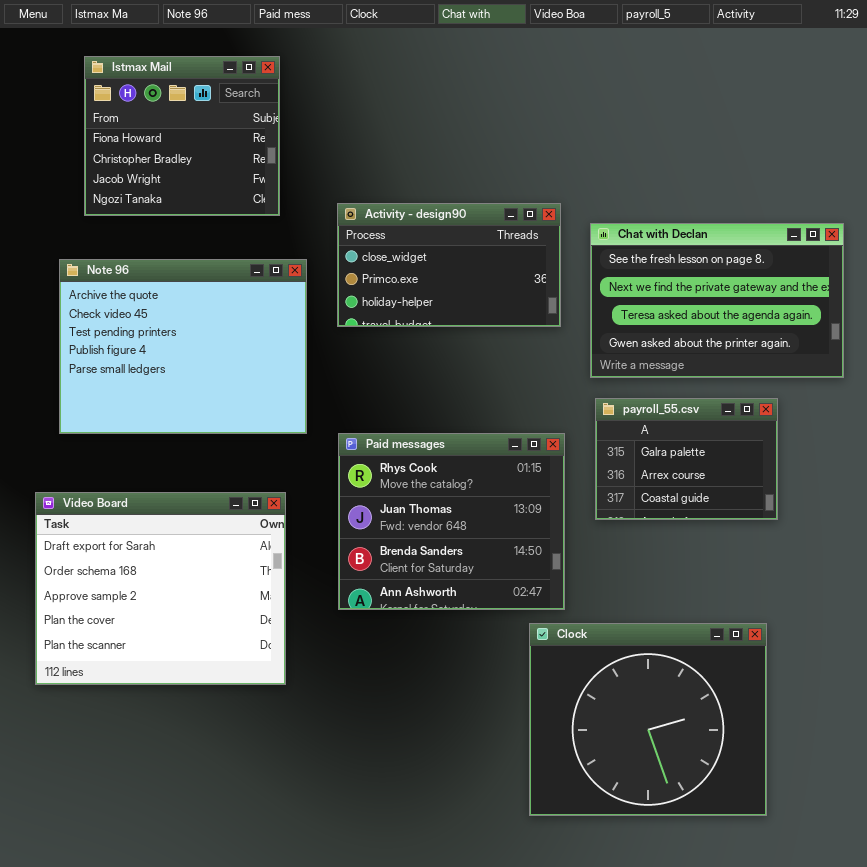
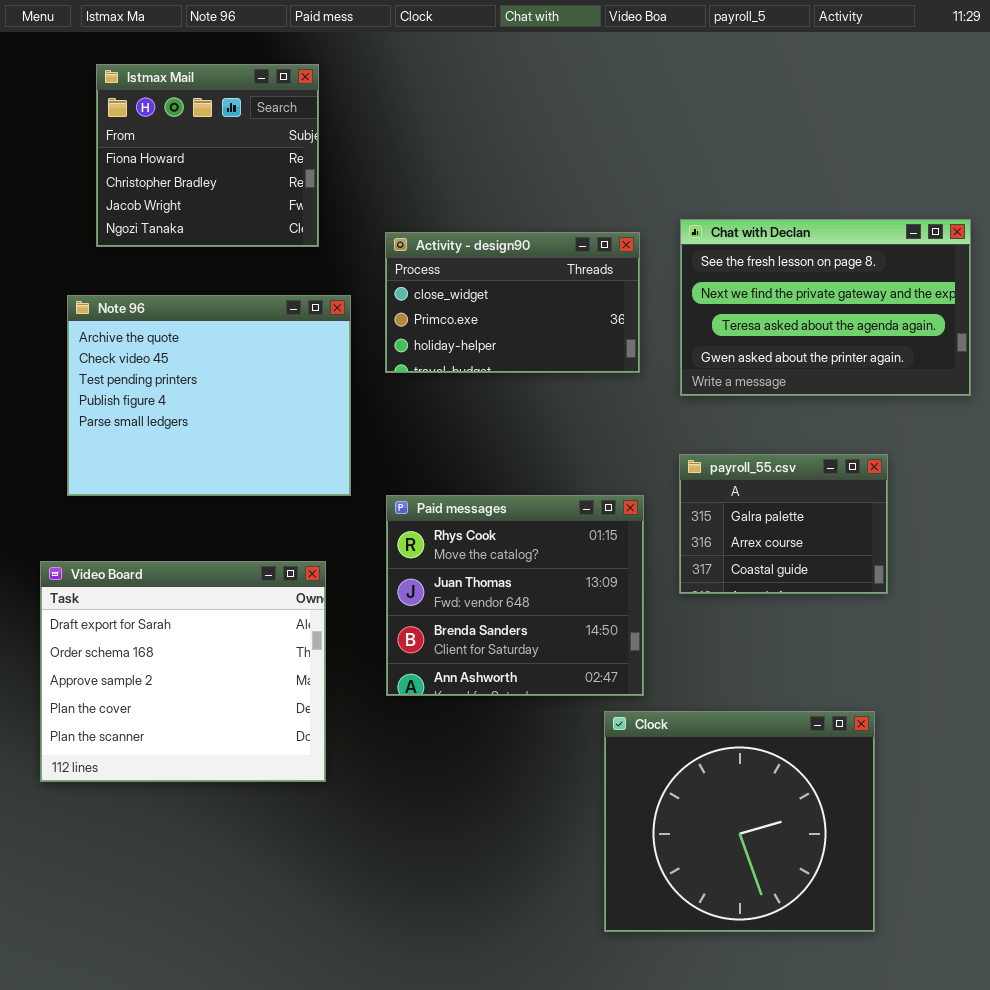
Chat with Declan: [590,223,844,378] -> [680,219,971,396], moved

